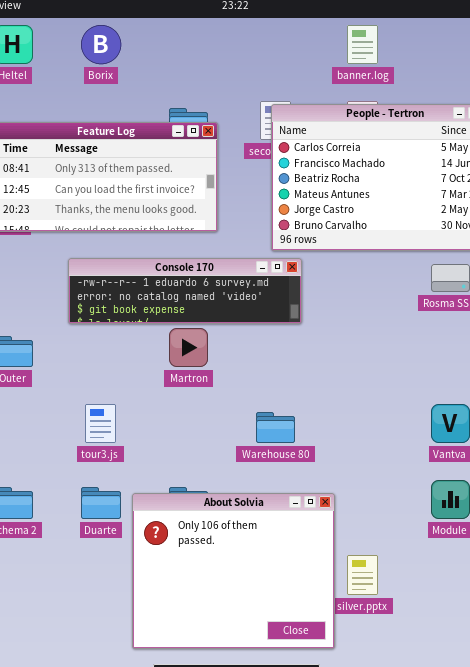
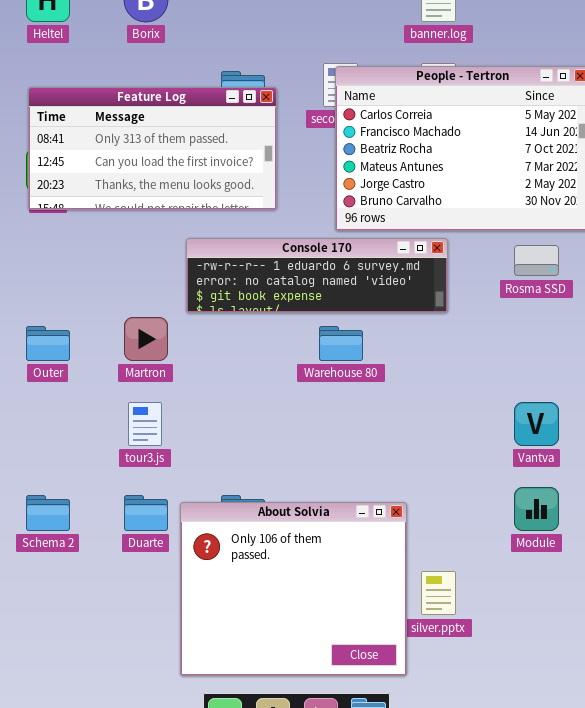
Console 170: [68,258,302,324] -> [186,238,448,313], moved
Martron: [169,328,208,367] -> [124,317,168,361], moved
Warehouse 80: [256,412,295,443] -> [319,326,363,361], moved

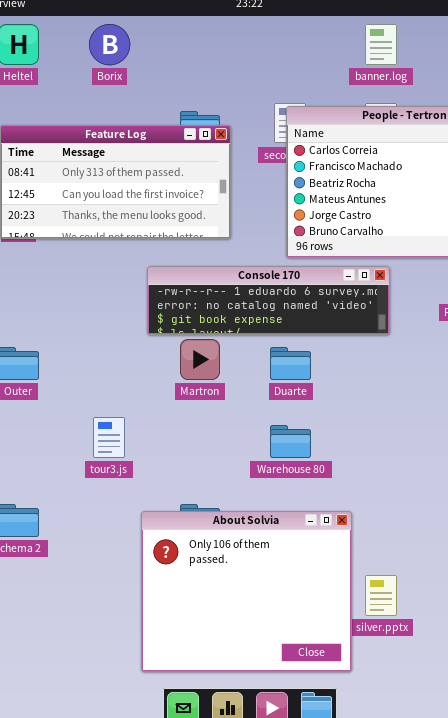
Martron: [124,317,168,361] -> [180,339,220,380], moved
Warehouse 80: [319,326,363,361] -> [270,425,311,458], moved
Duarte: [124,495,168,531] -> [270,347,311,380], moved

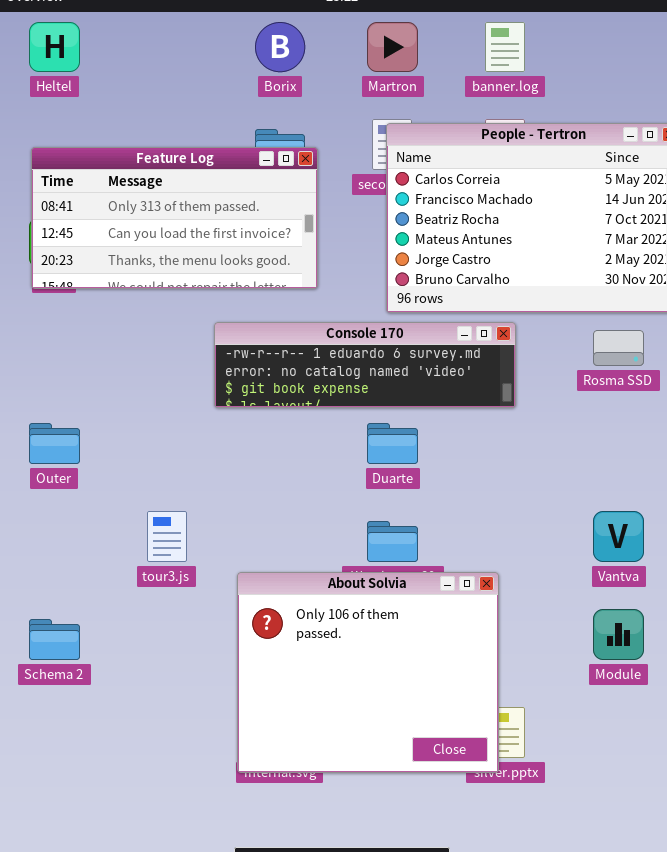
Borix: [89,24,130,65] -> [255,22,305,72], moved
Martron: [180,339,220,380] -> [367,22,418,72], moved
About Solvia: [141,511,352,672] -> [237,572,499,773], moved

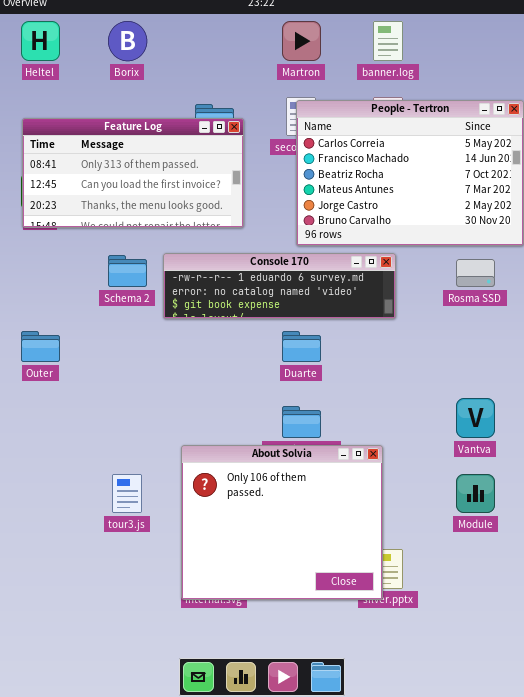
Borix: [255,22,305,72] -> [108,21,147,61], moved
tour3.js: [147,511,187,562] -> [112,474,142,513], moved
Schema 2: [29,619,80,660] -> [108,255,147,287], moved

